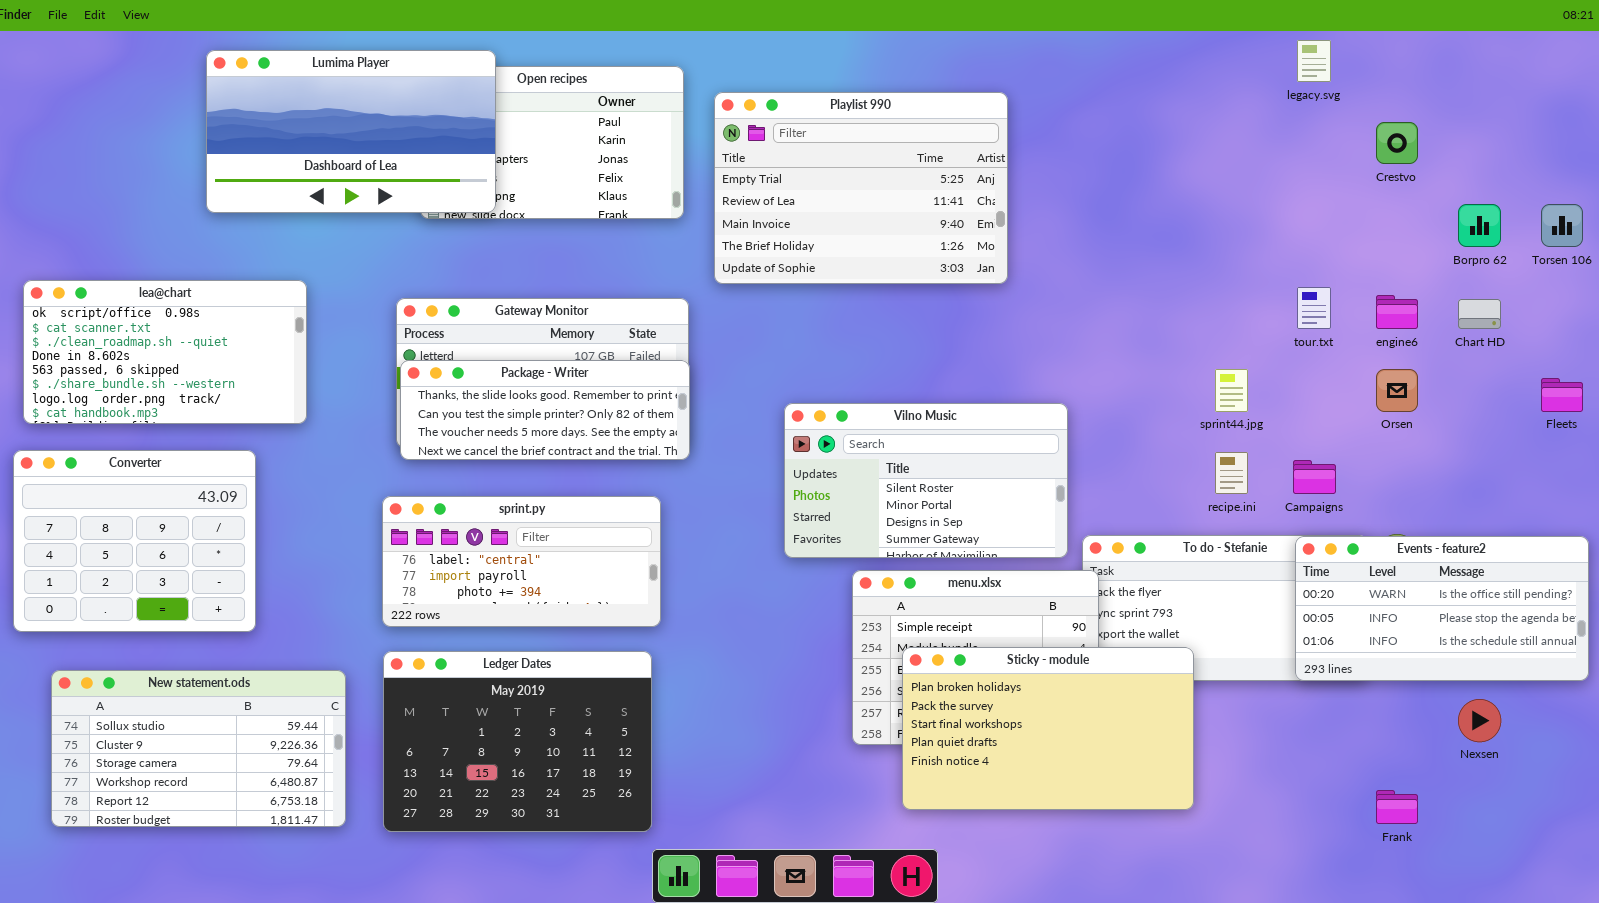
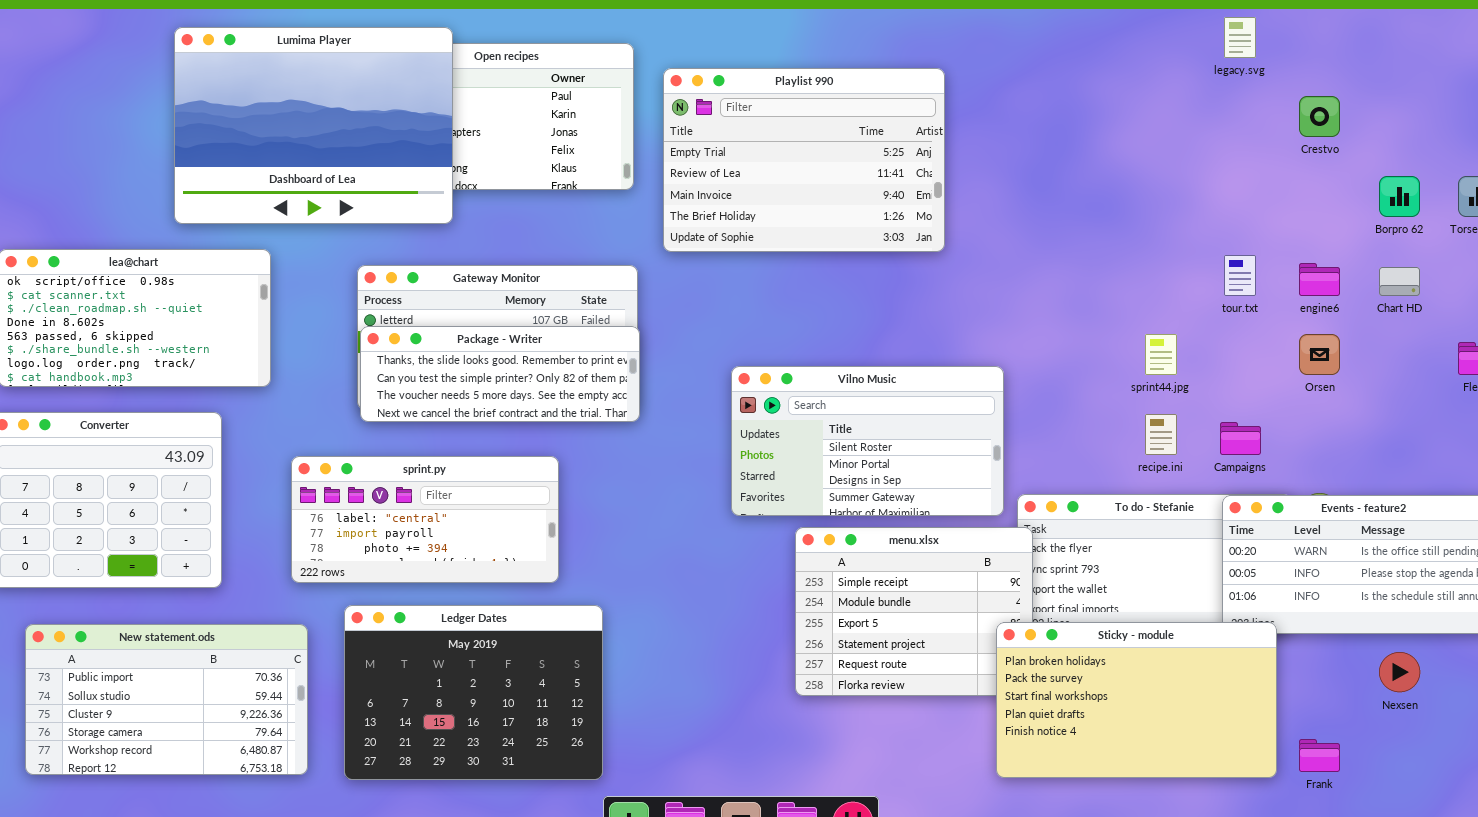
Lumima Player: [206,50,496,213] -> [174,27,453,224], resized
sprint.py: [382,496,661,627] -> [291,456,559,583], moved
Sticky - module: [902,647,1194,810] -> [996,622,1277,778], moved
New statement.ods: [51,670,346,827] -> [25,624,308,775], scrolled up 1 row

